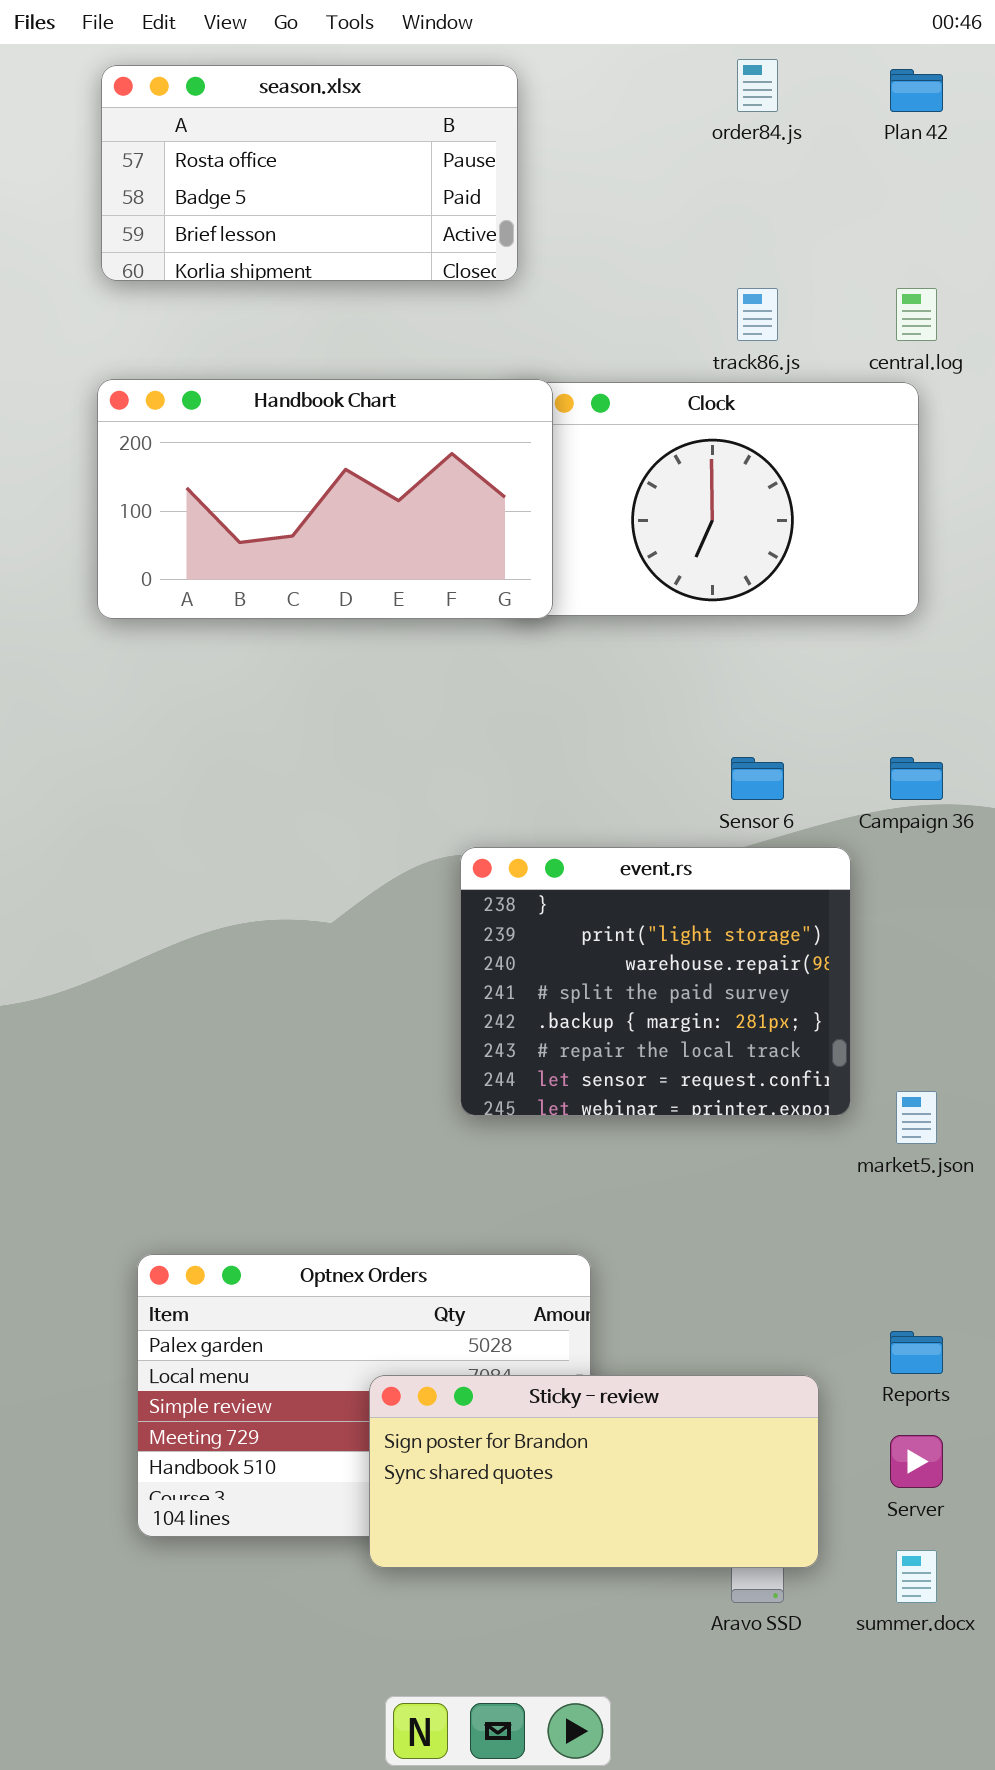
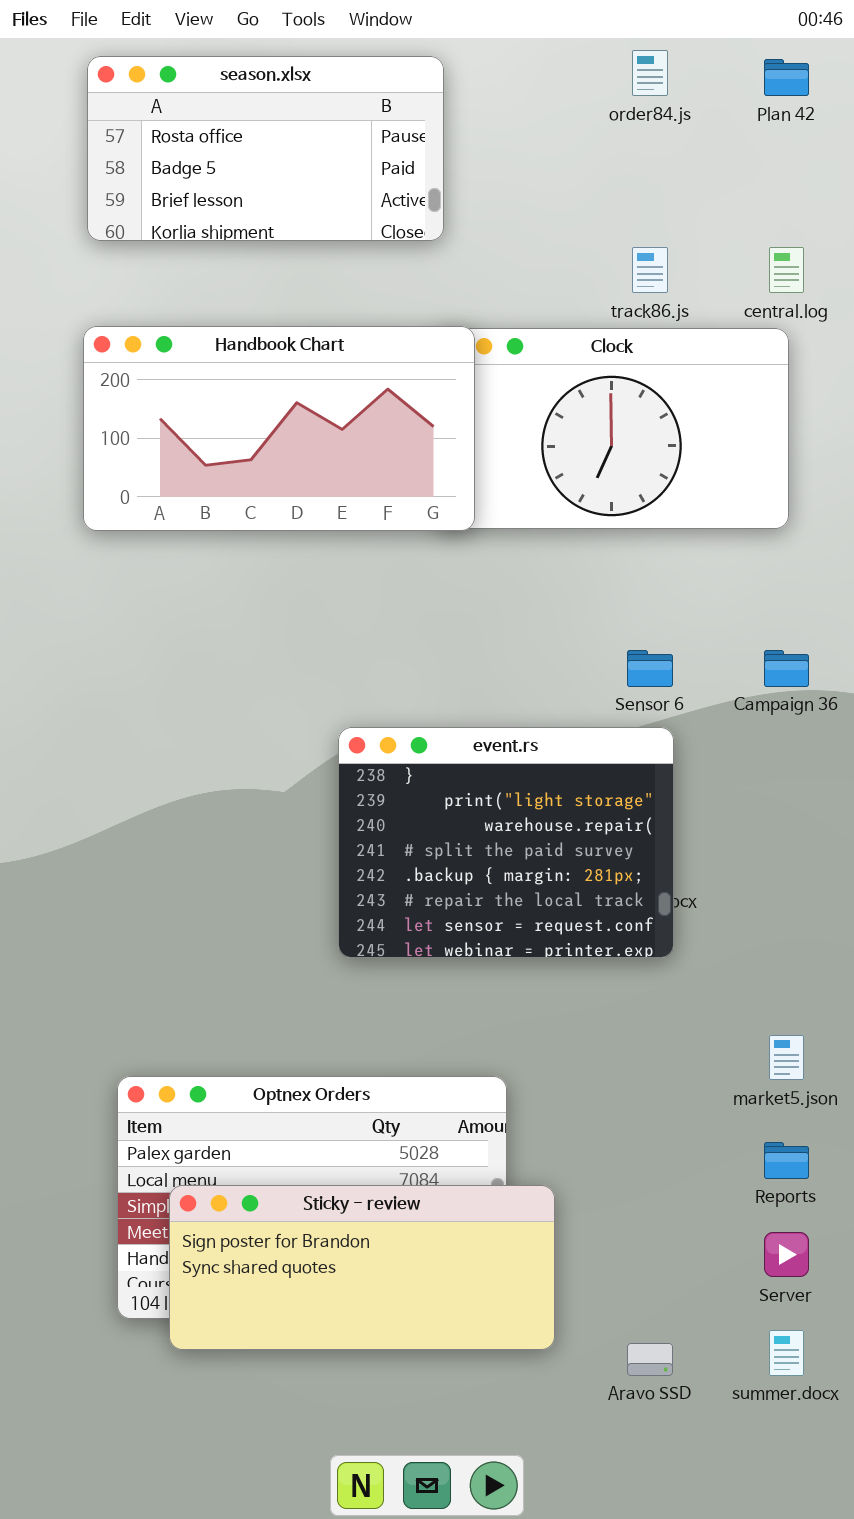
event.rs: [460,847,851,1116] -> [338,727,674,958], moved
market5.json: [896,1091,937,1144] -> [769,1035,804,1080], moved
Sticky - review: [369,1375,819,1568] -> [169,1185,555,1350], moved

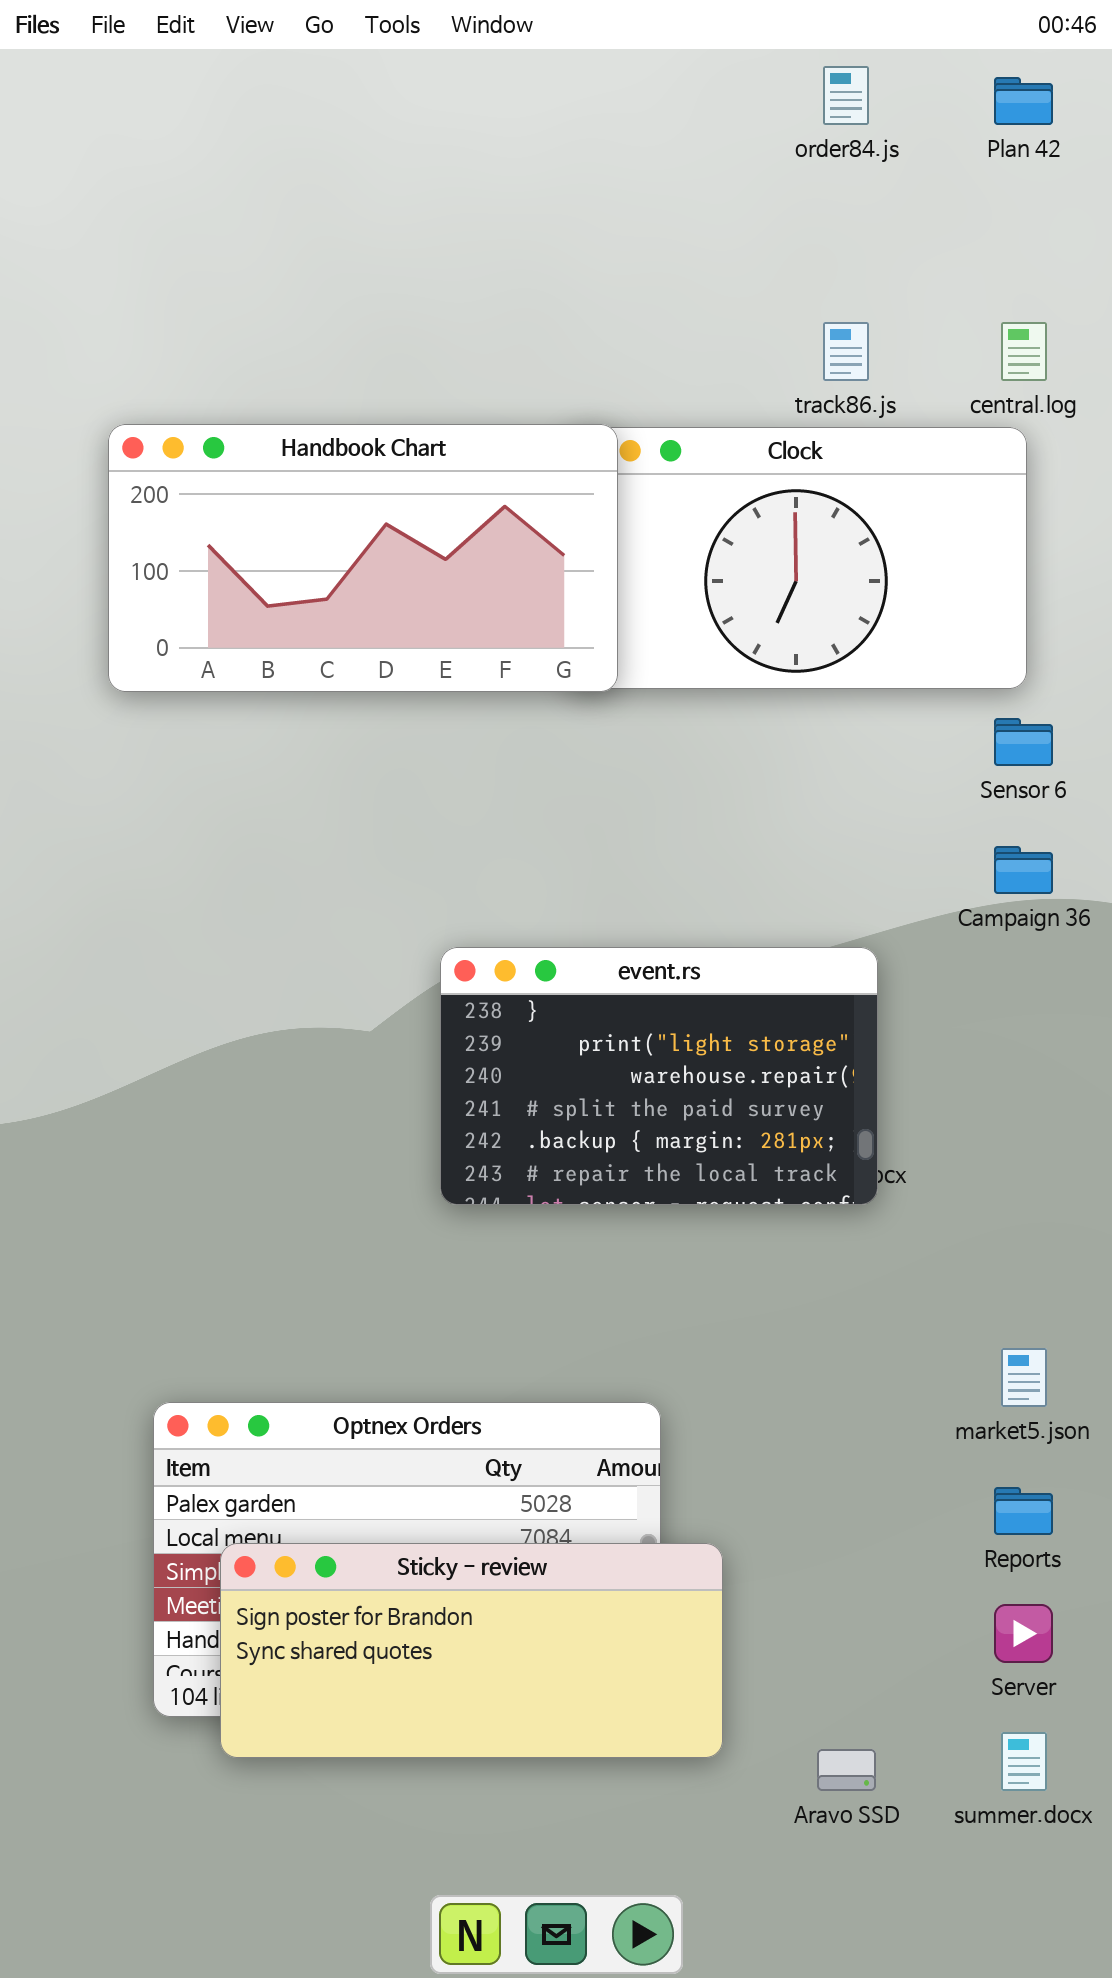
season.xlsx: [87,56,444,241] -> none, closed
Sensor 6: [627,650,673,687] -> [994,718,1053,766], moved
event.rs: [338,727,674,958] -> [440,947,878,1205], resized

